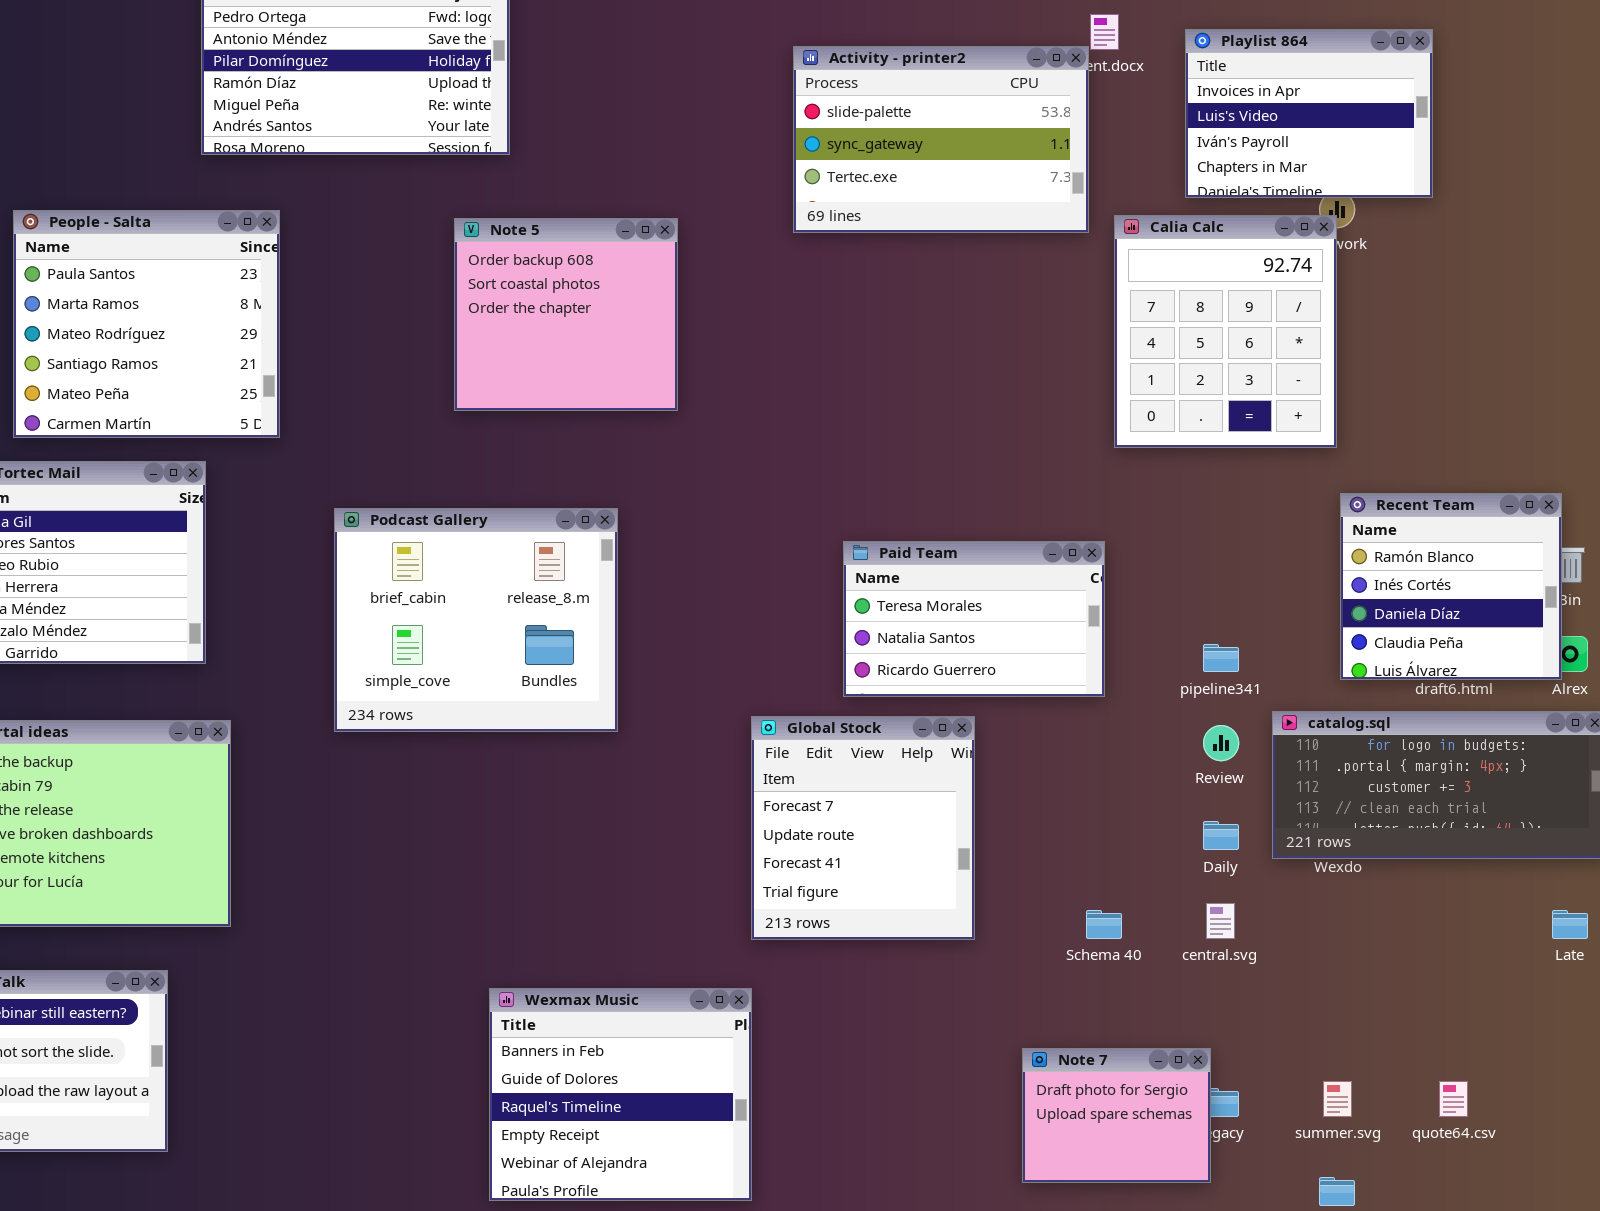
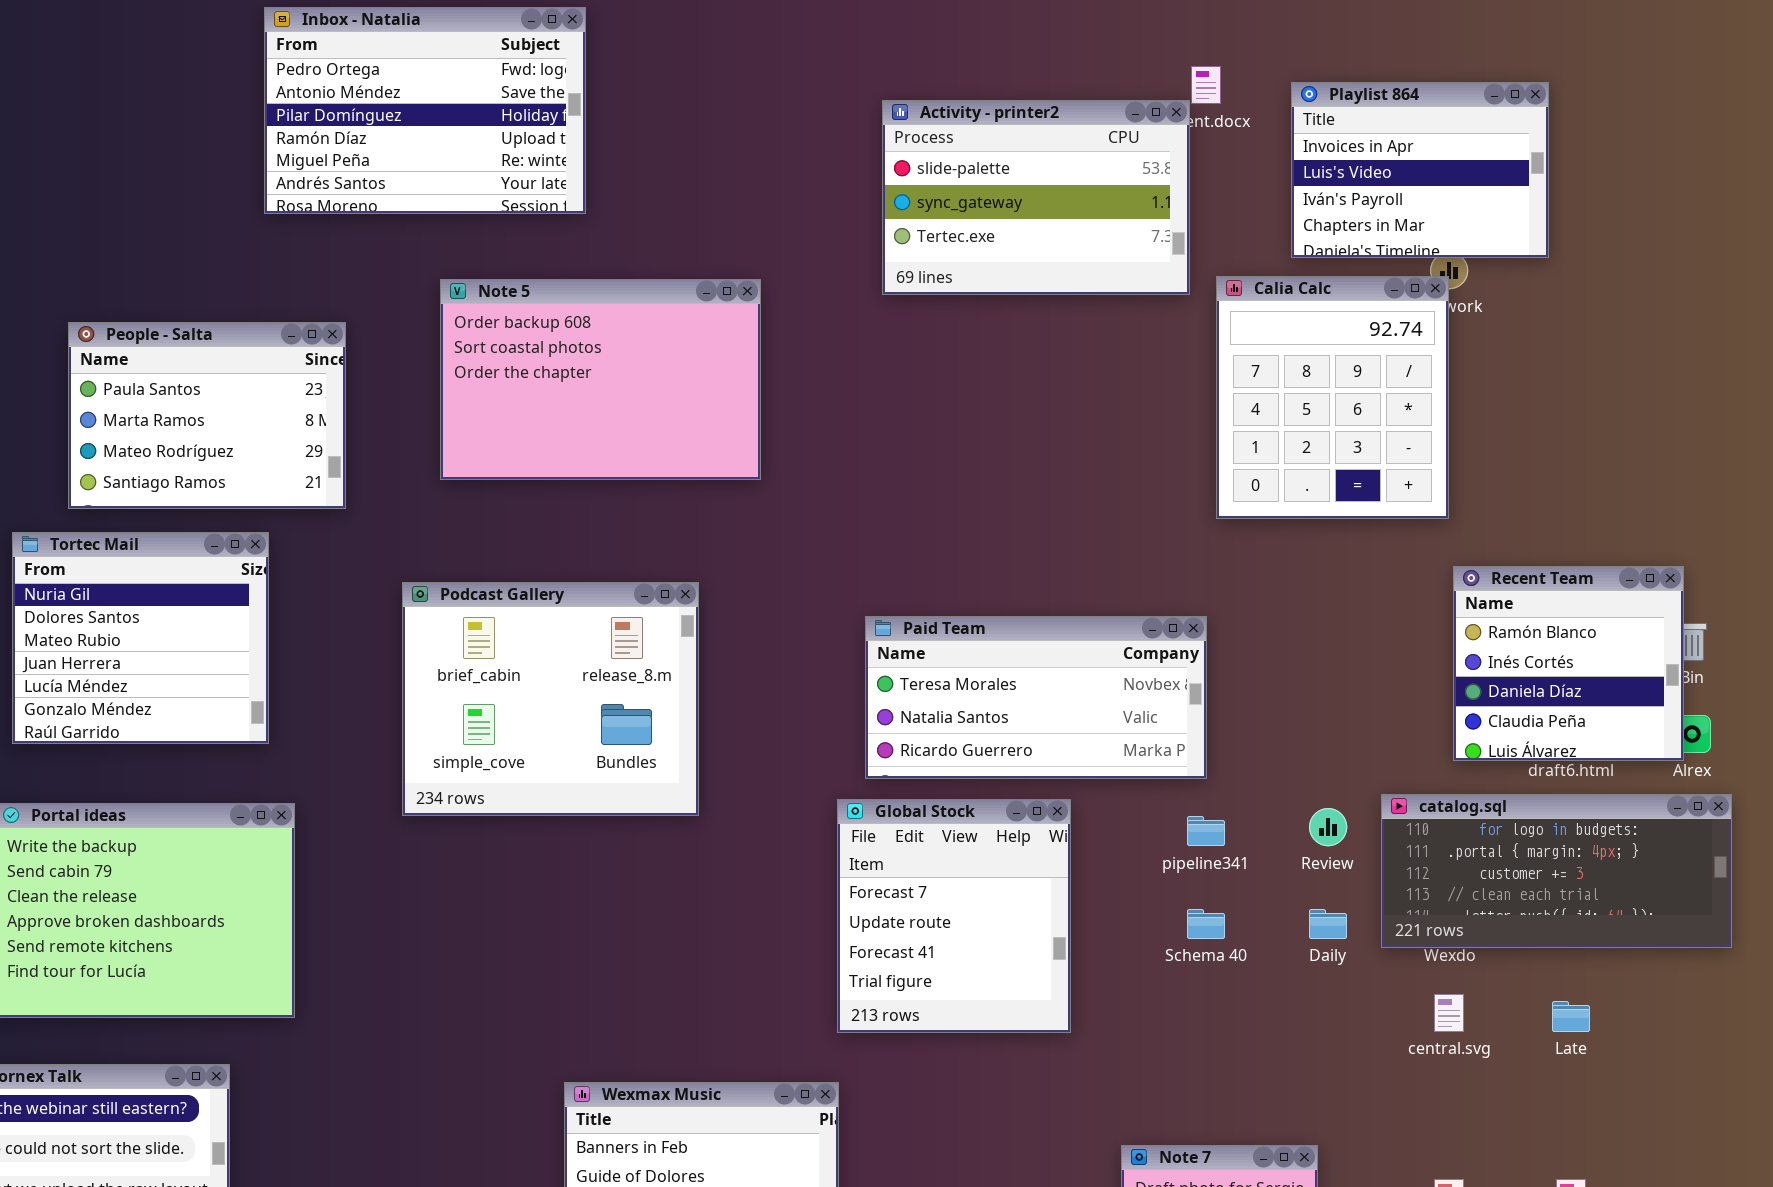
People - Salta: [13,210,280,438] -> [68,322,346,509], resized
Note 5: [454,218,678,411] -> [440,279,761,480], resized
Paid Team: [843,541,1105,697] -> [865,616,1207,779], resized
pipeline341: [1203,644,1239,672] -> [1187,816,1225,846], moved
central.svg: [1206,903,1235,939] -> [1434,994,1464,1032], moved
Schema 40: [1086,910,1122,939] -> [1187,909,1225,939], moved
Late: [1552,910,1588,939] -> [1552,1001,1590,1032], moved

